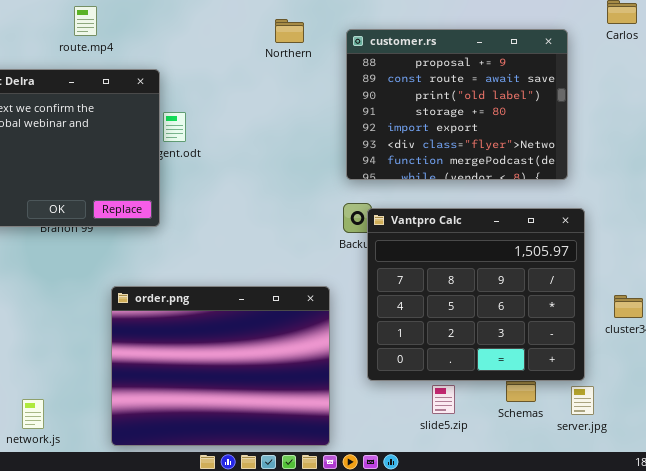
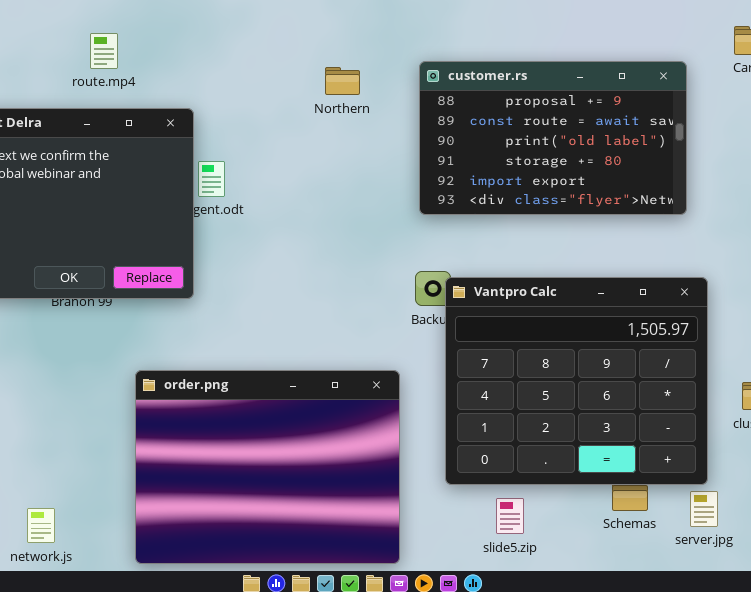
Northern: [275,19,304,43] -> [325,67,360,95], moved
customer.rs: [346,29,568,180] -> [419,61,687,215], resized
slide5.zip: [432,385,455,414] -> [496,498,524,534], moved

